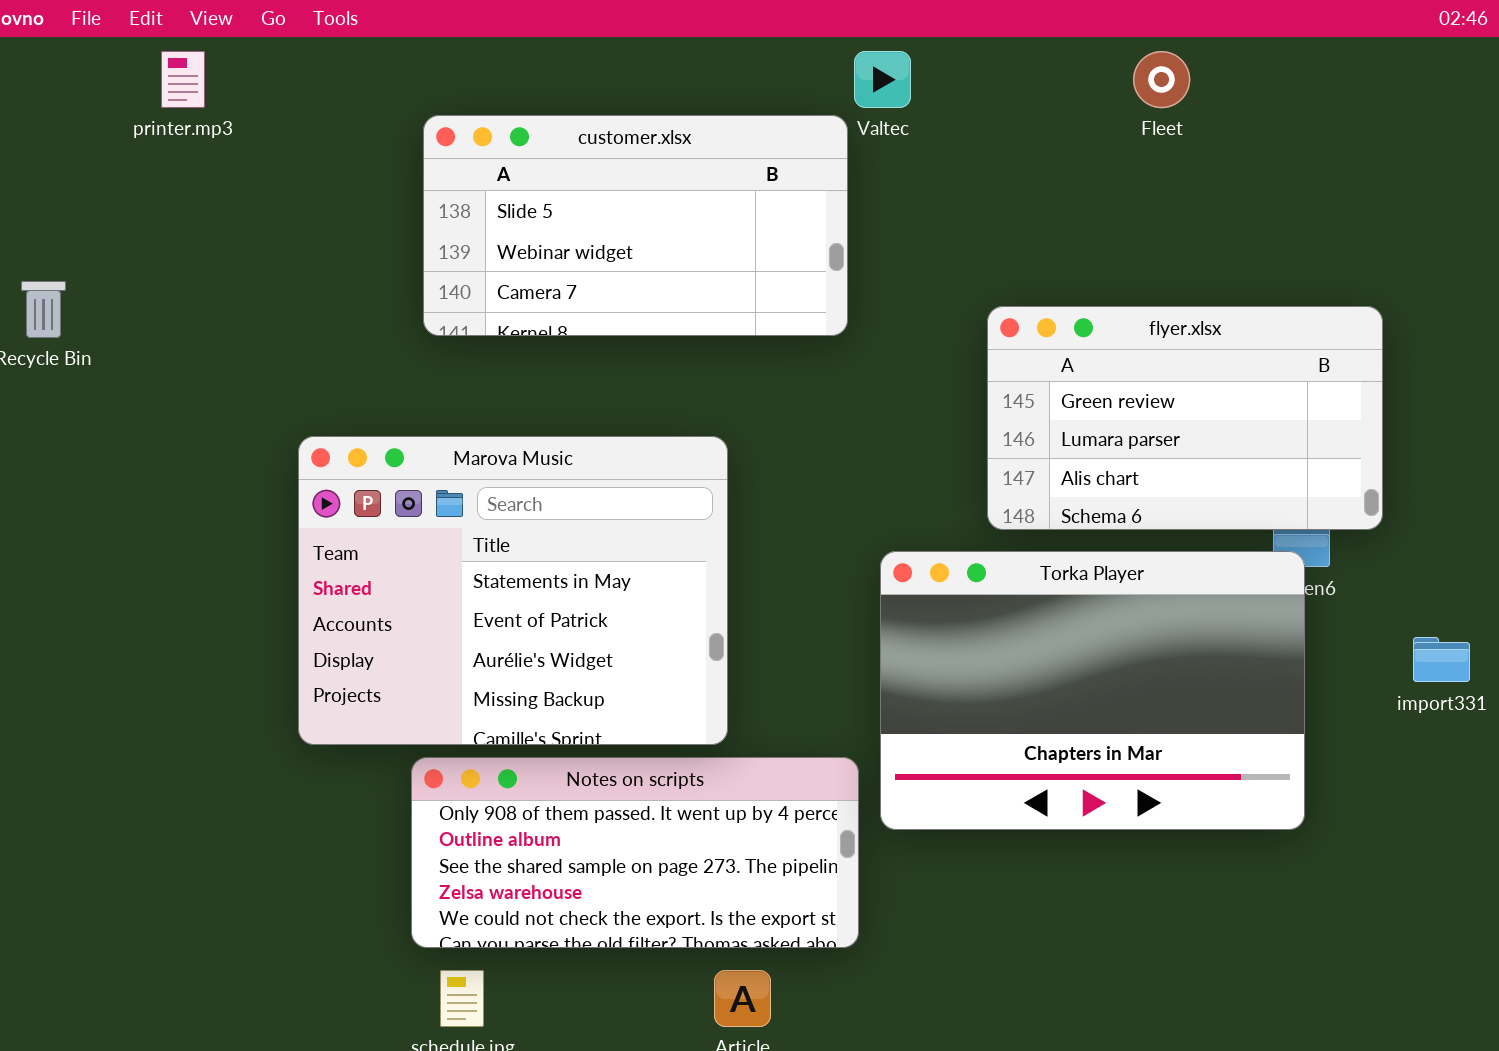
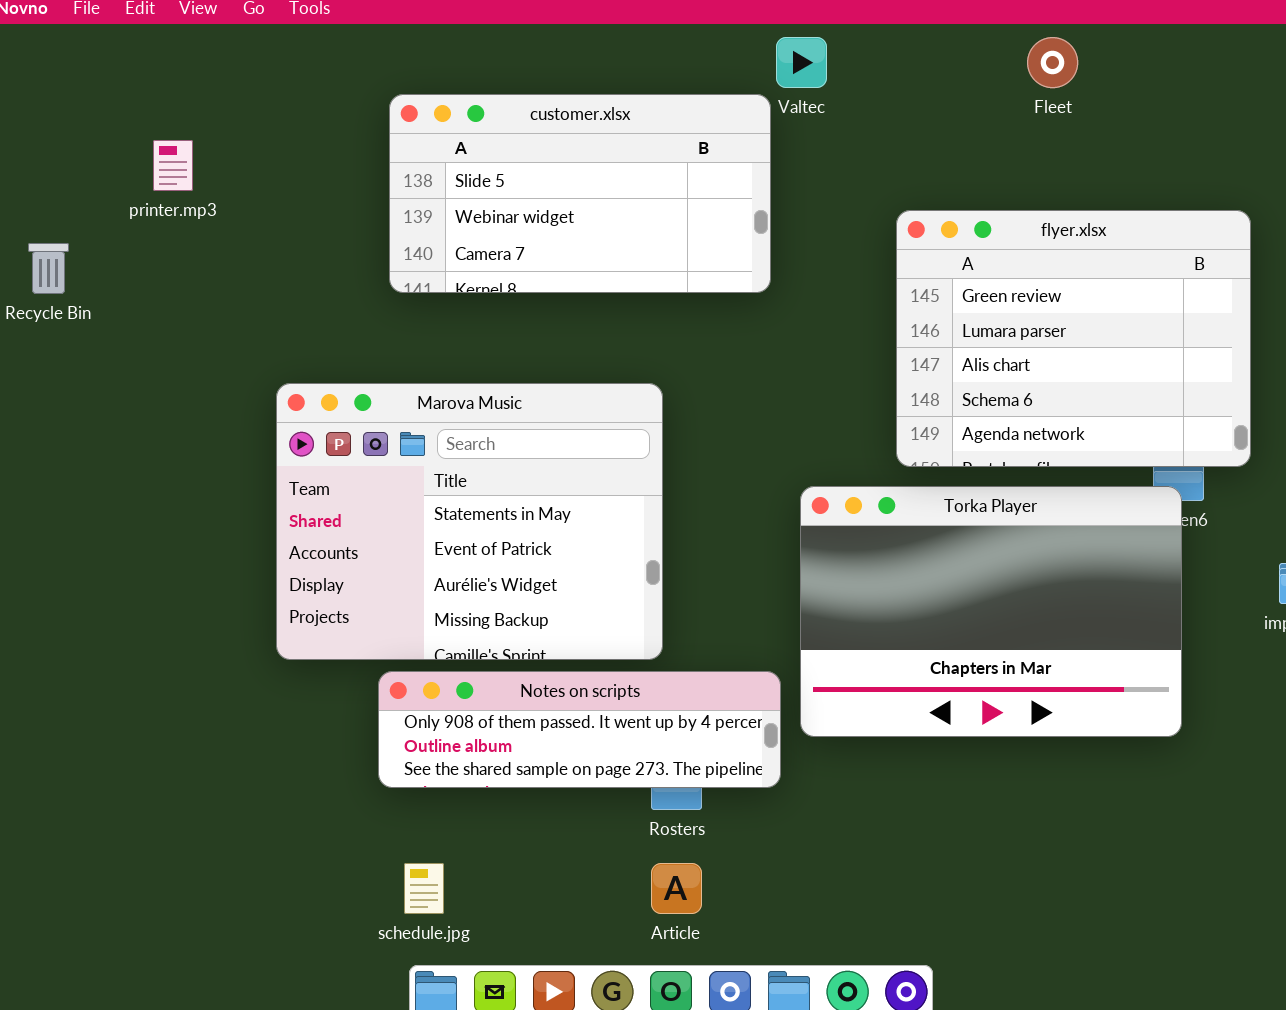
printer.mp3: [161,51,205,108] -> [153,140,193,191], moved
flyer.xlsx: [987,306,1383,530] -> [896,210,1251,467], resized
Notes on scripts: [411,757,859,948] -> [378,671,781,788], resized

